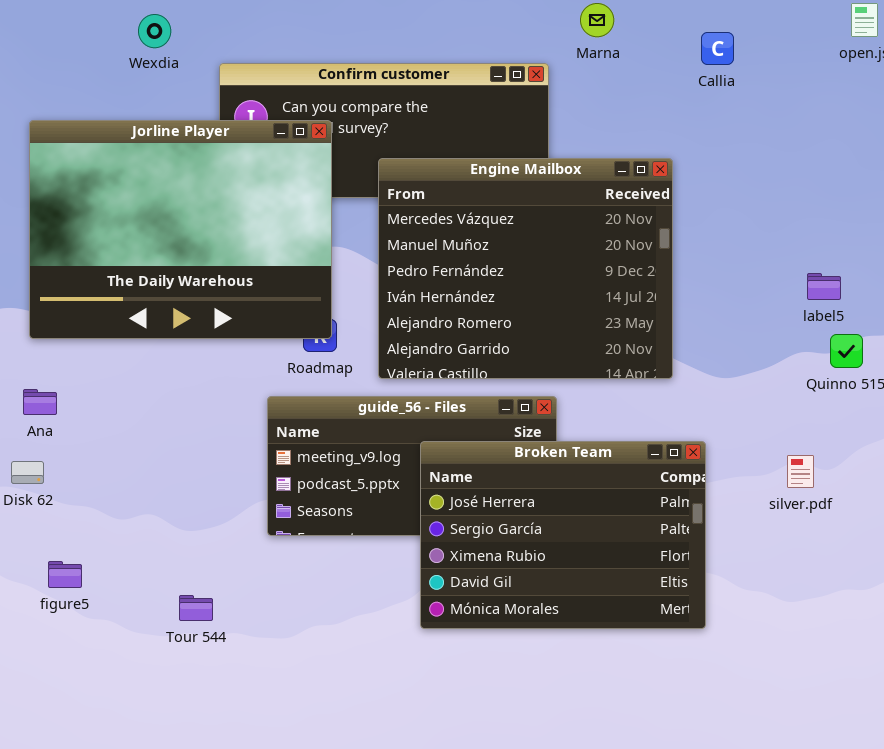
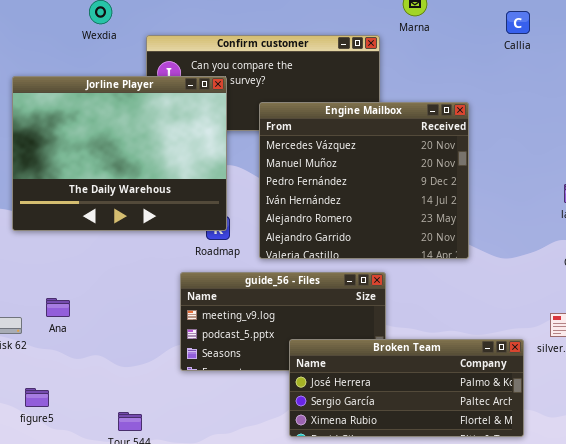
Callia: [701,32,734,65] -> [506,11,530,34], moved
Ana: [23,389,57,415] -> [46,298,70,317], moved
Broken Team: [420,441,706,629] -> [289,339,524,437], resized

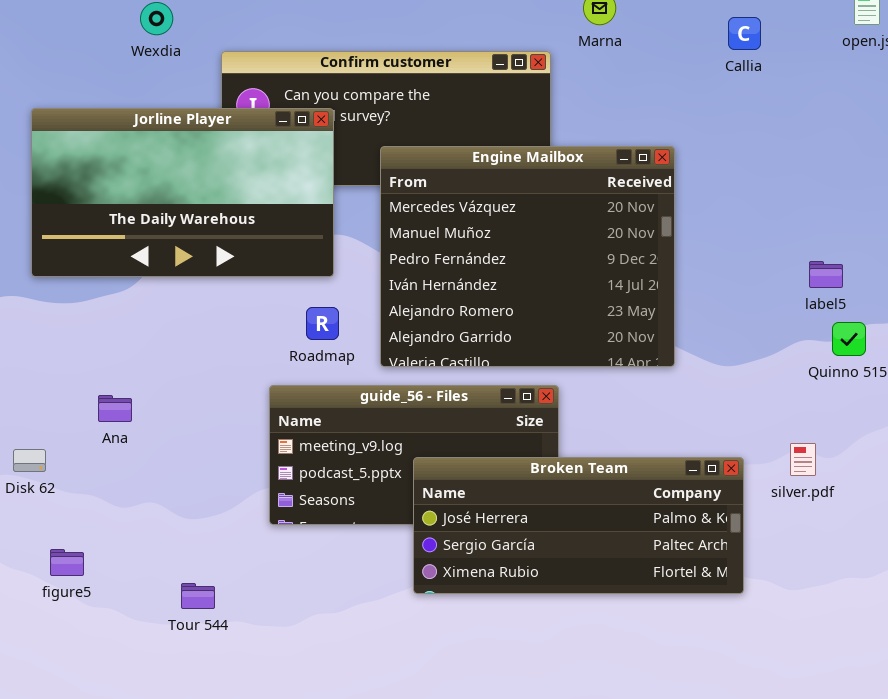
Jorline Player: [12,76,227,231] -> [31,108,334,277], resized
Ana: [46,298,70,317] -> [98,395,132,422], moved
Broken Team: [289,339,524,437] -> [413,457,744,594], moved

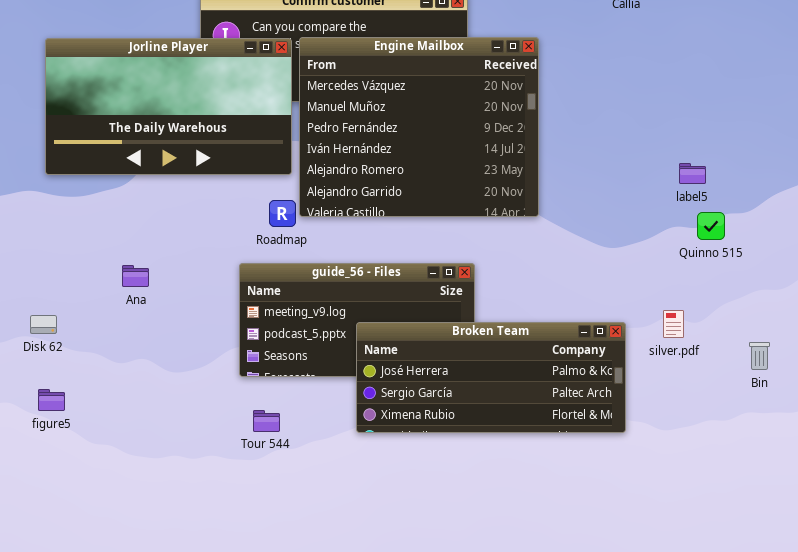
Engine Mailbox: [380,146,675,367] -> [299,37,539,217], moved
Ana: [98,395,132,422] -> [122,265,149,287], moved
figure5: [50,549,84,576] -> [38,389,65,411], moved
Tour 544: [181,583,215,609] -> [253,410,280,432], moved

